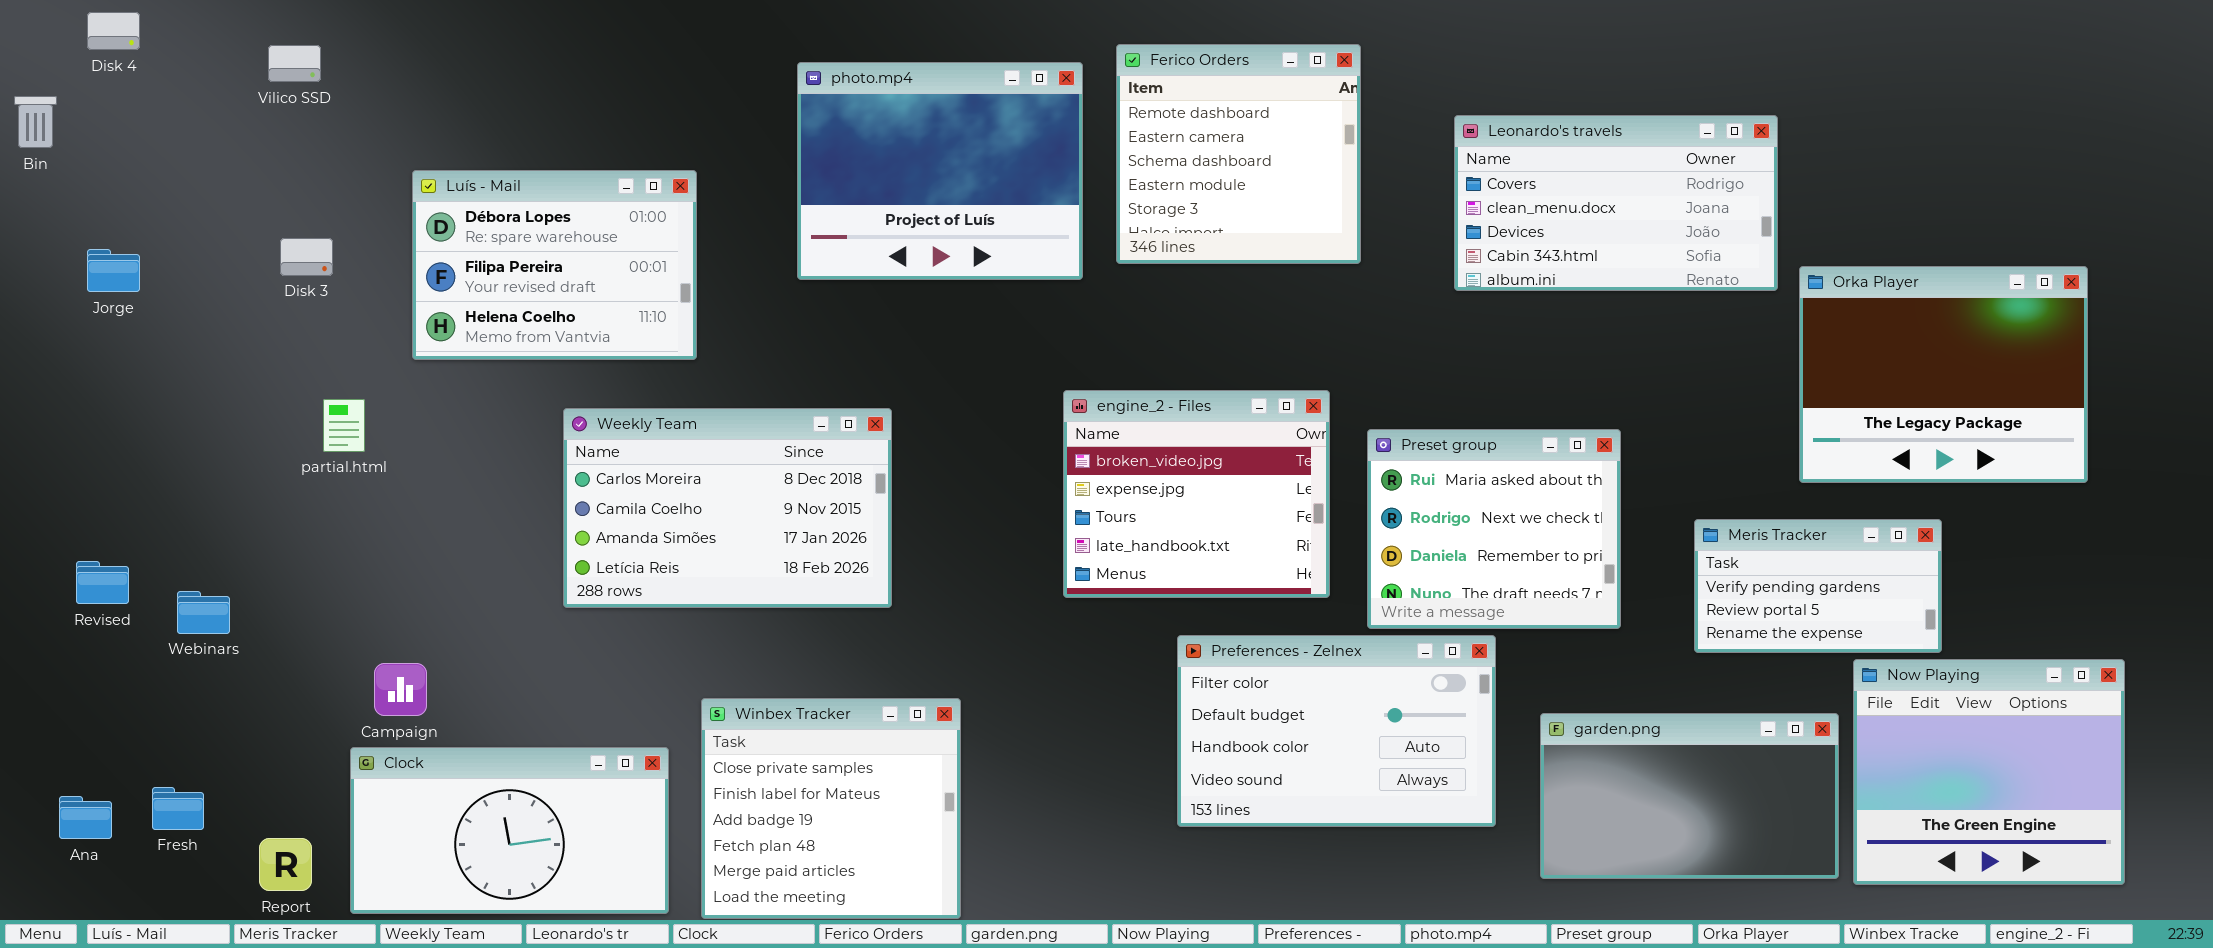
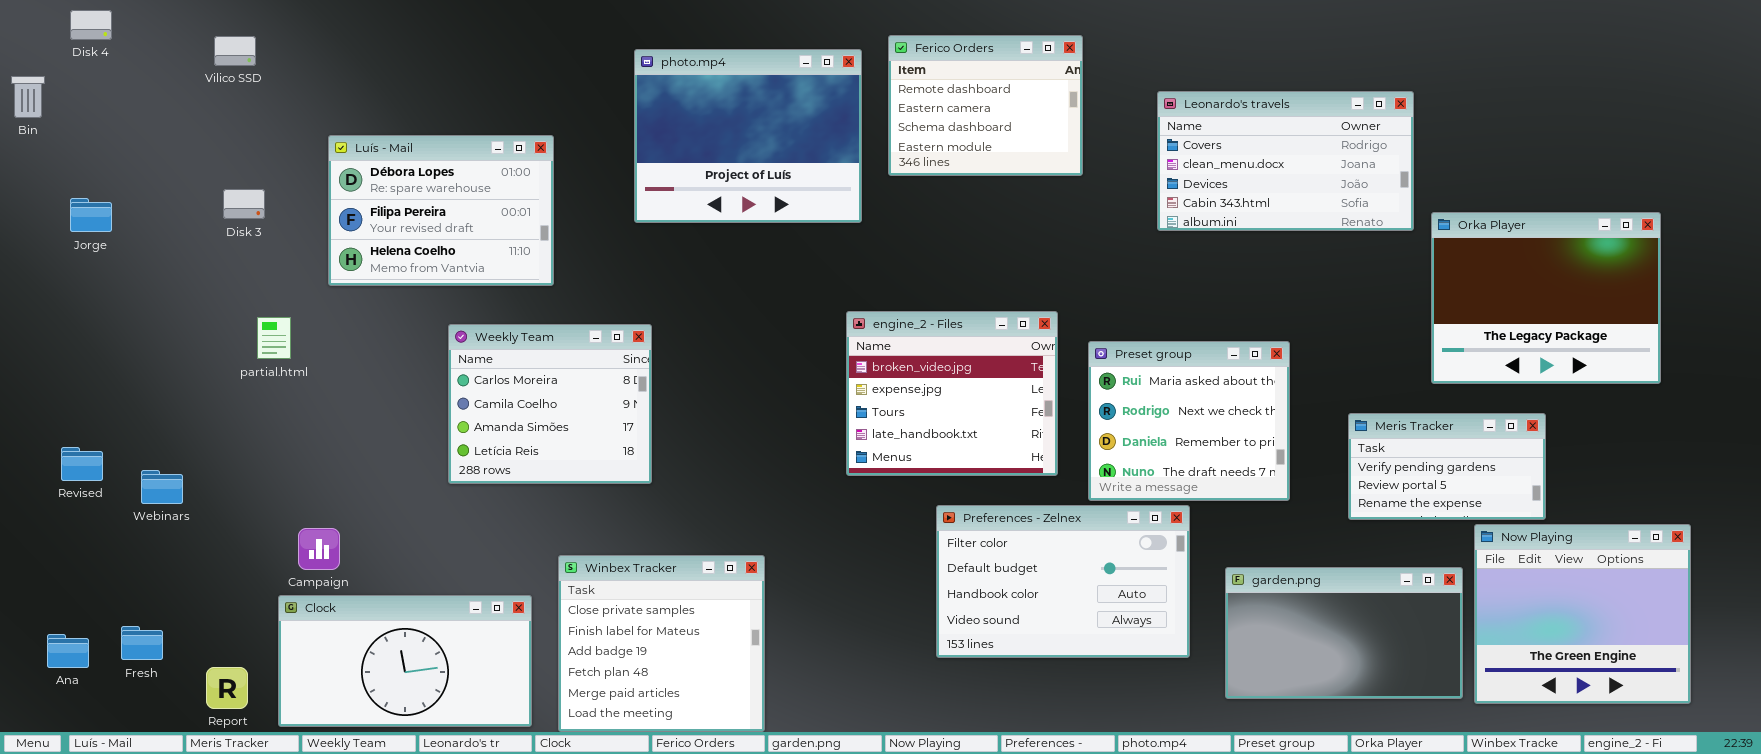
Ferico Orders: [1116,44,1361,264] -> [888,35,1083,176], resized
Weekly Team: [563,408,892,608] -> [448,324,652,484], resized

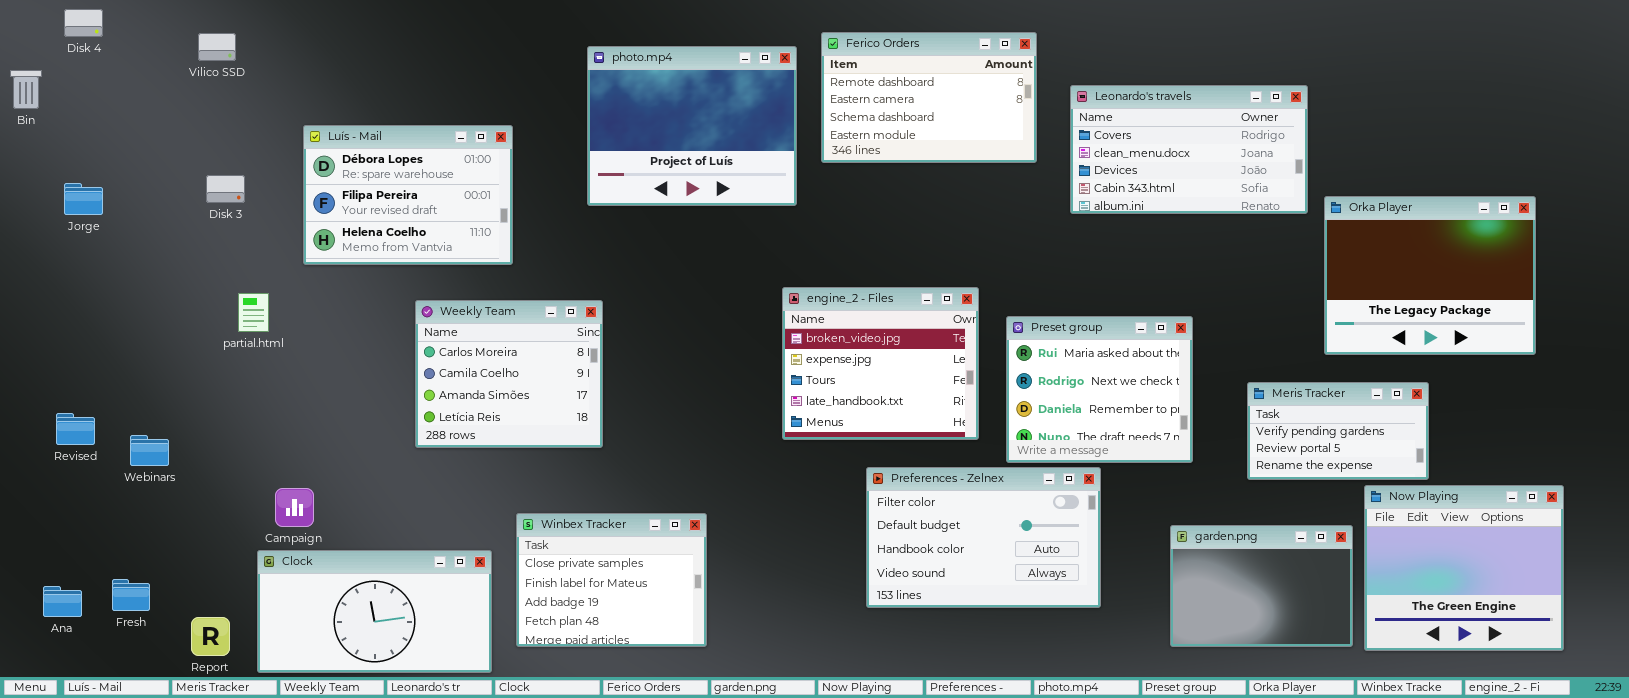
Ferico Orders: [888,35,1083,176] -> [821,32,1037,163], resized
Winbex Tracker: [558,555,765,732] -> [516,513,707,647], resized
garden.png: [1225,567,1463,699] -> [1170,525,1353,647], resized

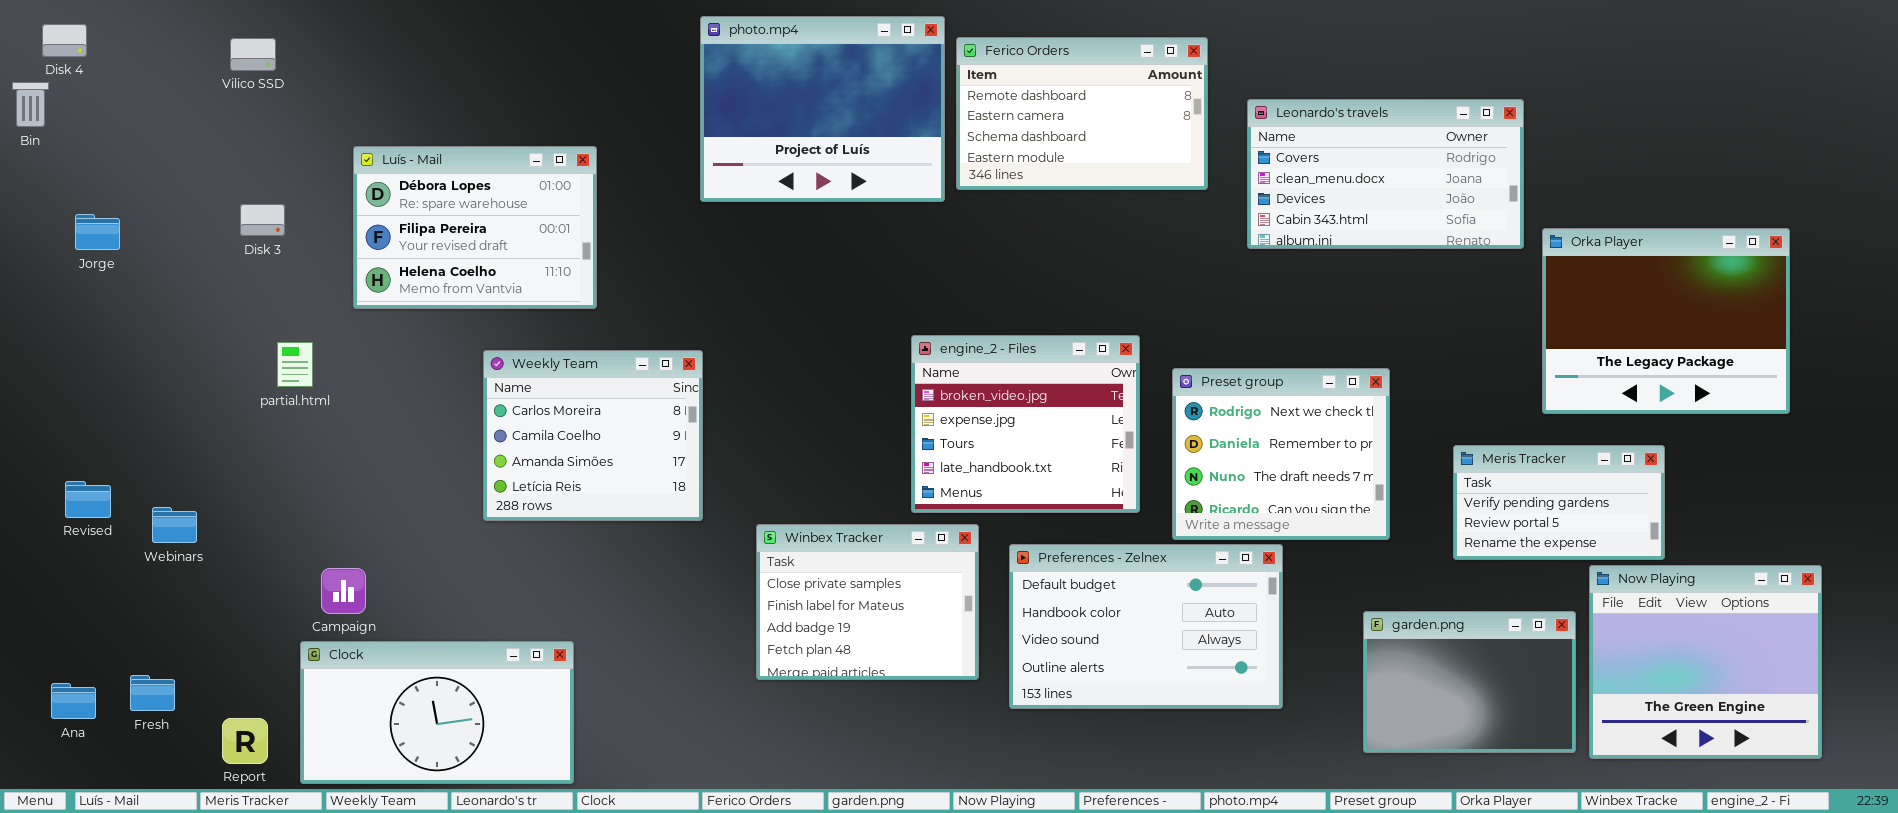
Disk 4: [64,9,103,37] -> [42,24,87,57], moved
photo.mp4: [587,46,797,206] -> [700,16,945,202], moved
Preset group: [1006,316,1193,463] -> [1172,368,1390,540], scrolled down 1 row
Preferences - Zelnex: [866,467,1101,608] -> [1009,544,1283,709], scrolled down 1 row
Winbex Tracker: [516,513,707,647] -> [756,524,979,680], moved

